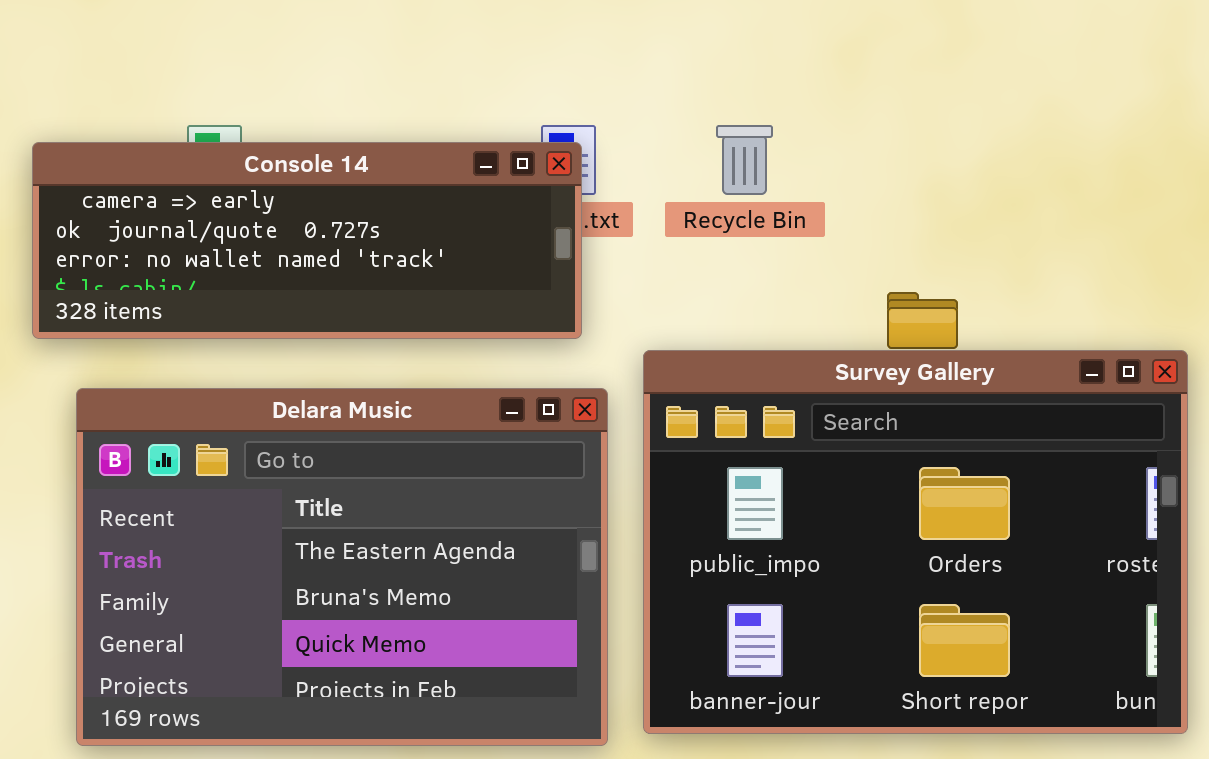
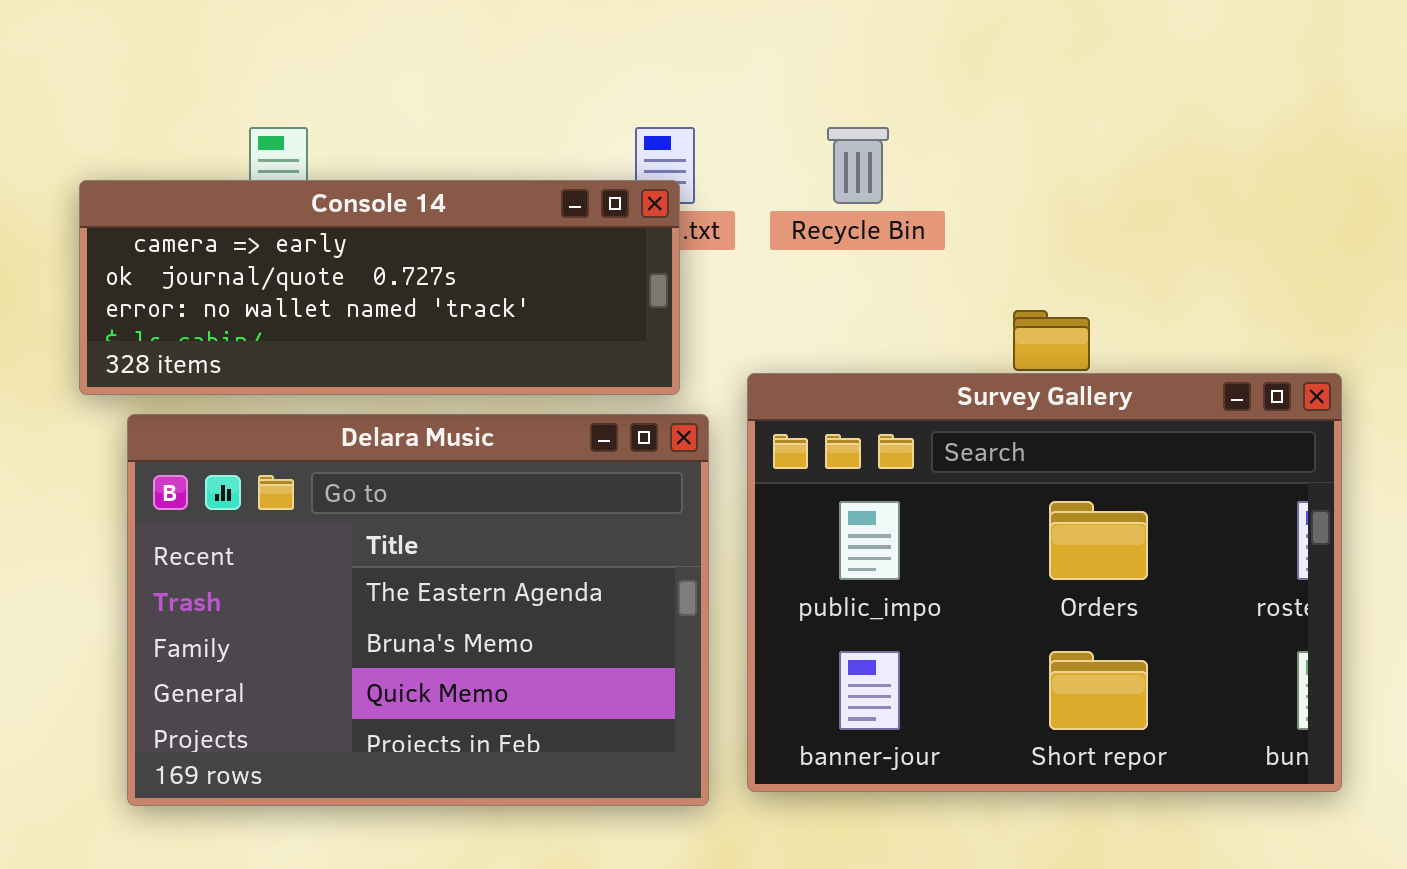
Console 14: [32,142,582,339] -> [79,180,680,395], moved

